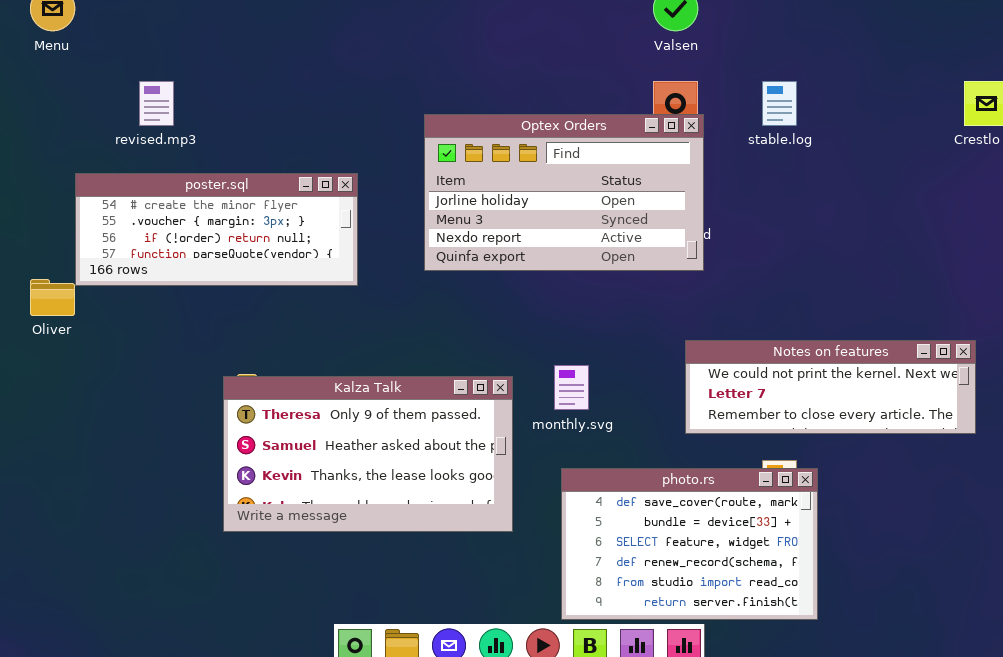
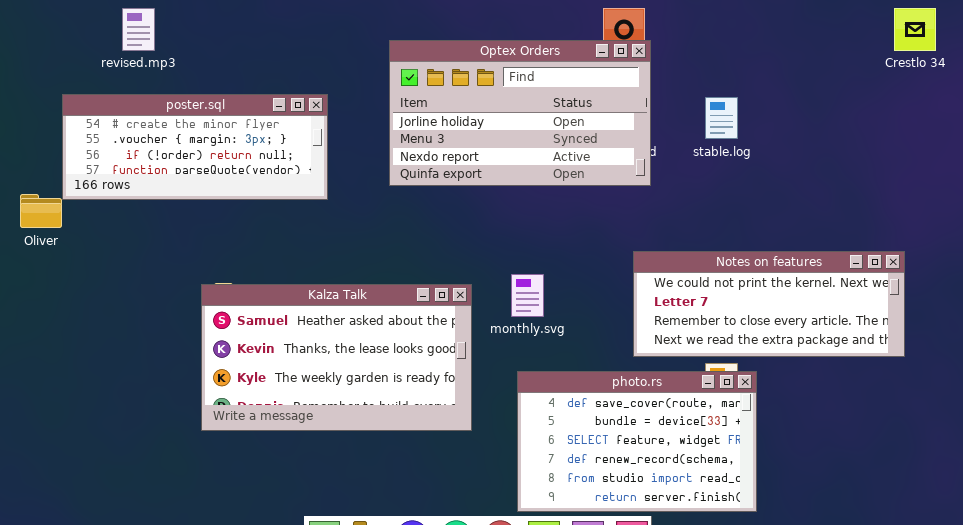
stable.log: [762,81,797,126] -> [705,97,738,139], moved
Notes on features: [685,340,976,434] -> [633,251,905,357], resized
Kalza Talk: [223,376,513,532] -> [201,284,472,431], scrolled down 1 row

